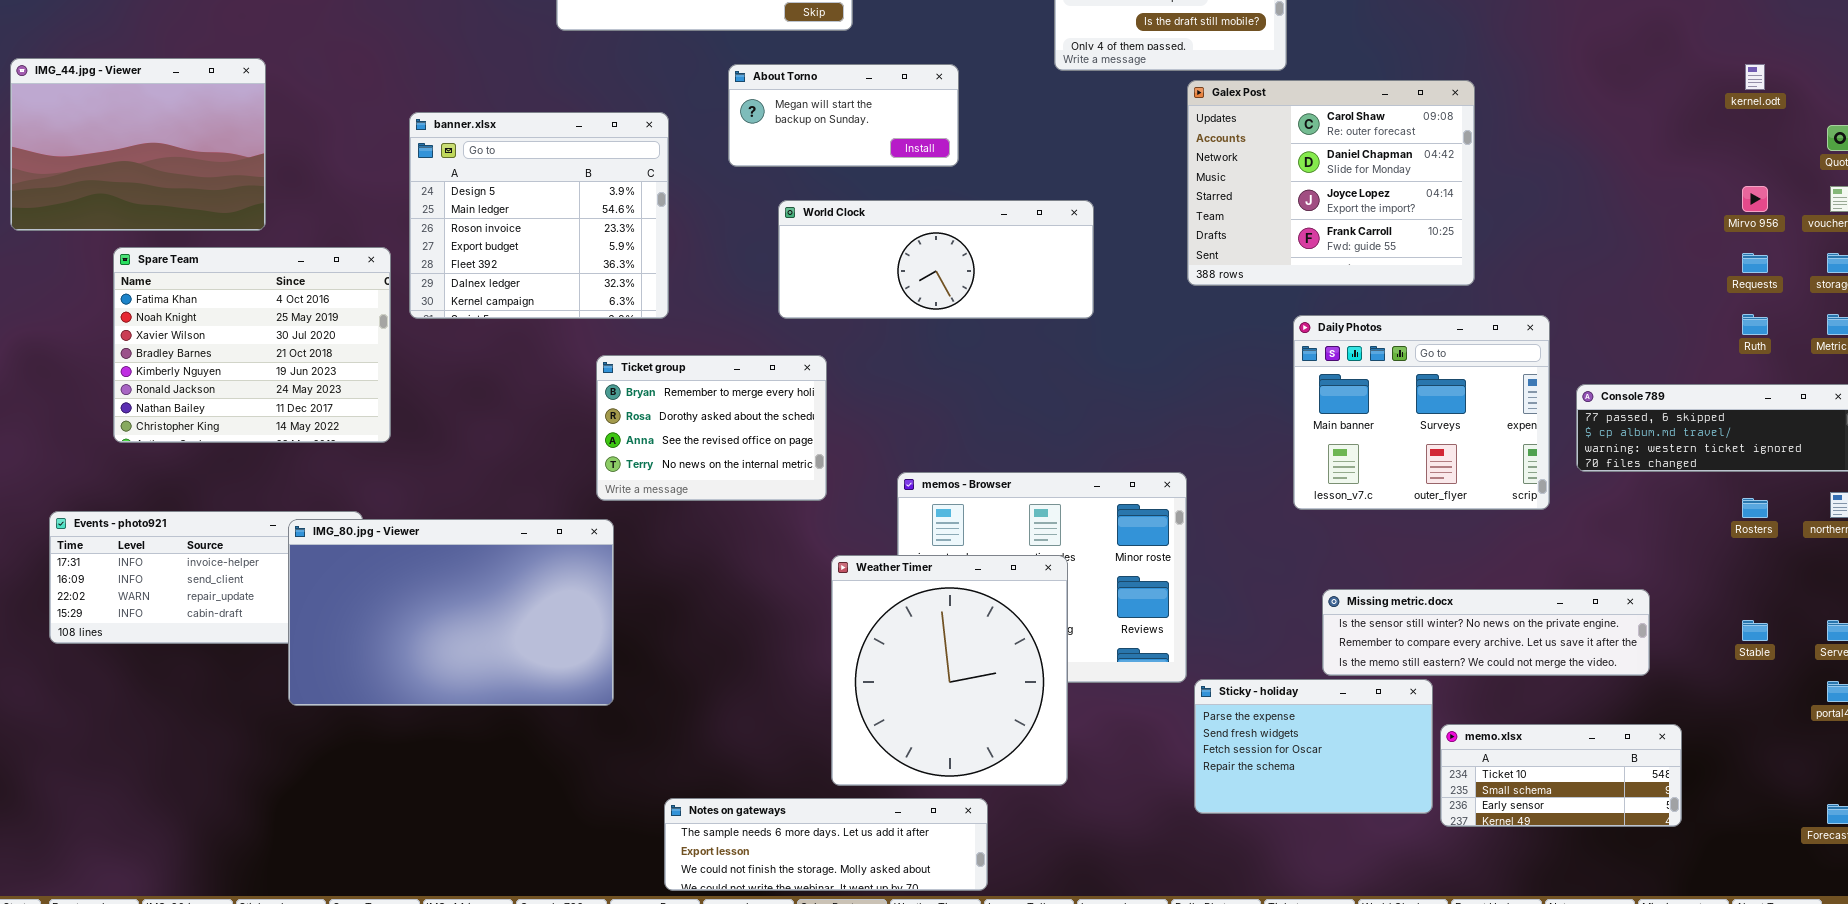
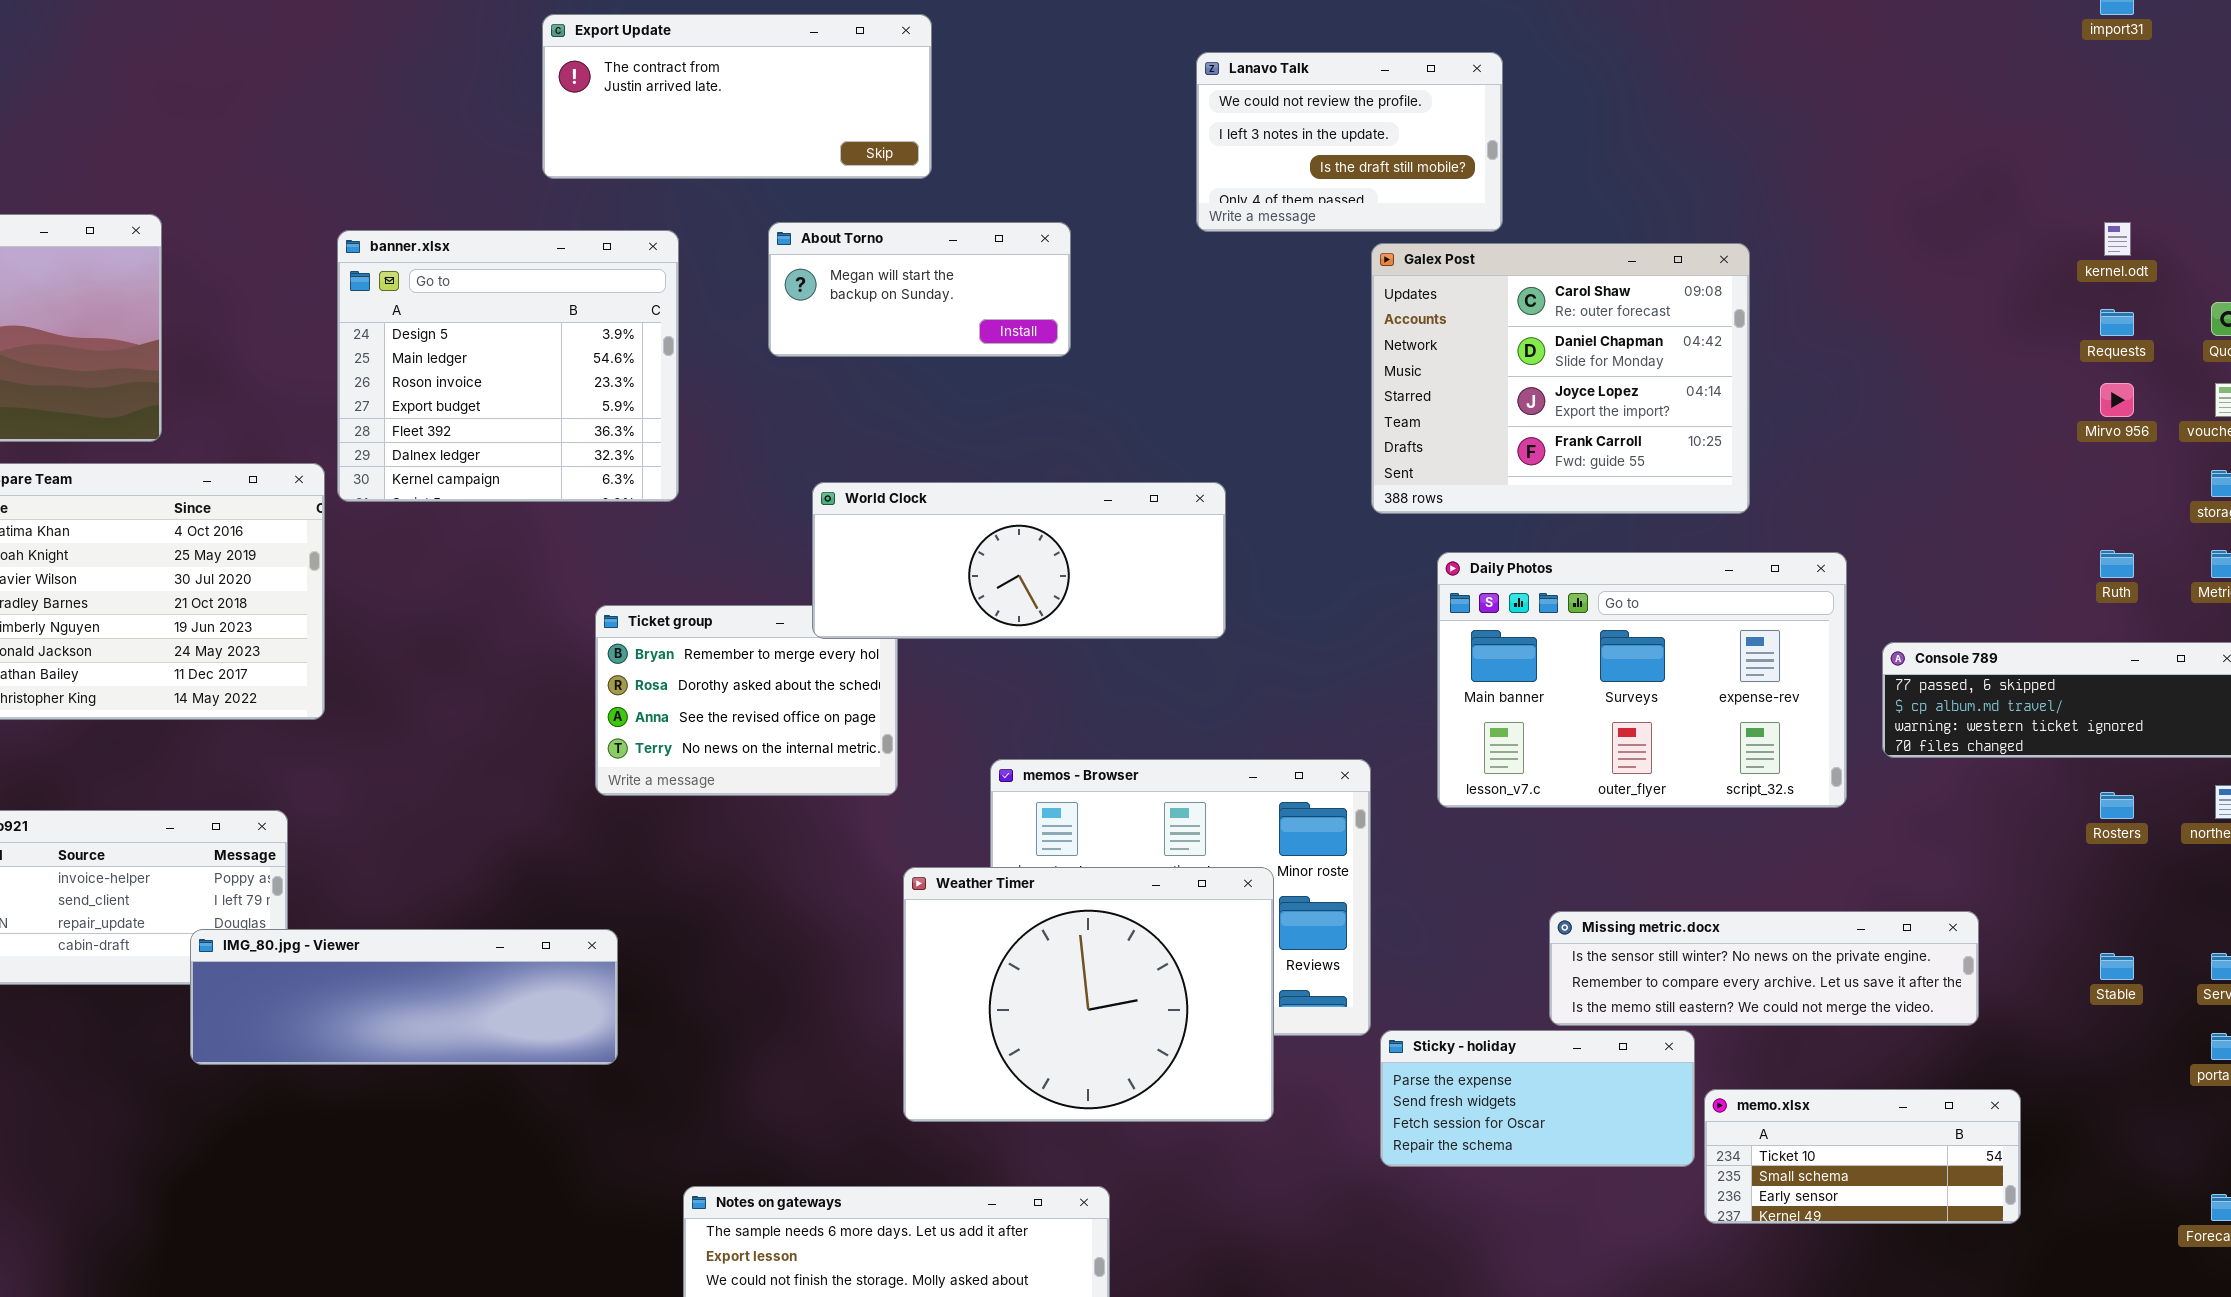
banner.xlsx: [409,112,669,319] -> [337,230,679,502], moved
World Clock: [778,200,1094,319] -> [812,482,1226,639], moved
Requests: [1742,253,1768,273] -> [2100,309,2134,336], moved
Daily Photos: [1293,315,1550,510] -> [1437,552,1847,808], resized
IMG_80.jpg - Viewer: [288,519,614,706] -> [190,929,618,1065], resized
Weather Timer: [831,555,1068,786] -> [903,867,1274,1122], resized
Sticky - holiday: [1194,679,1433,814] -> [1380,1030,1695,1167], resized

